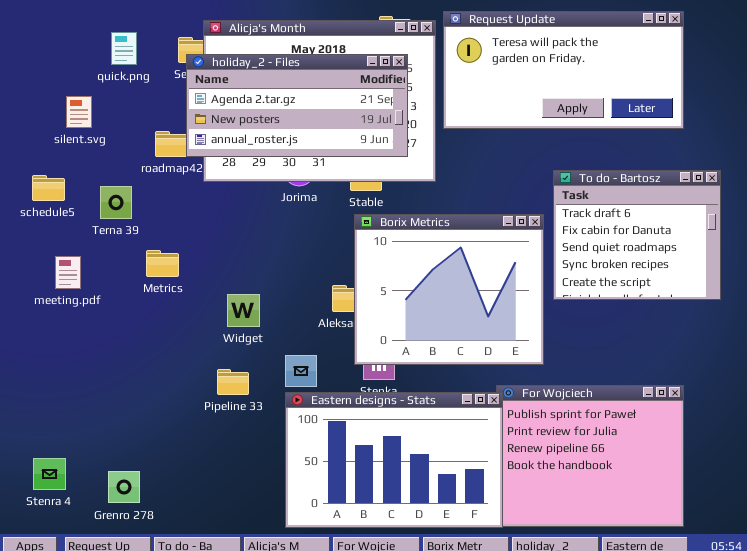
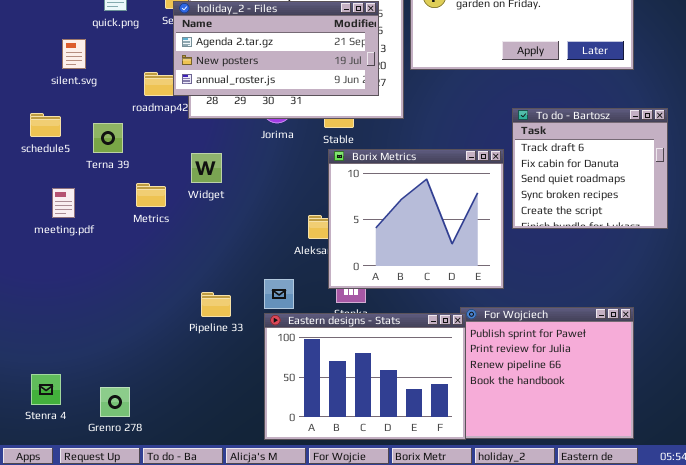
Widget: [227,294,260,327] -> [191,153,222,183], moved

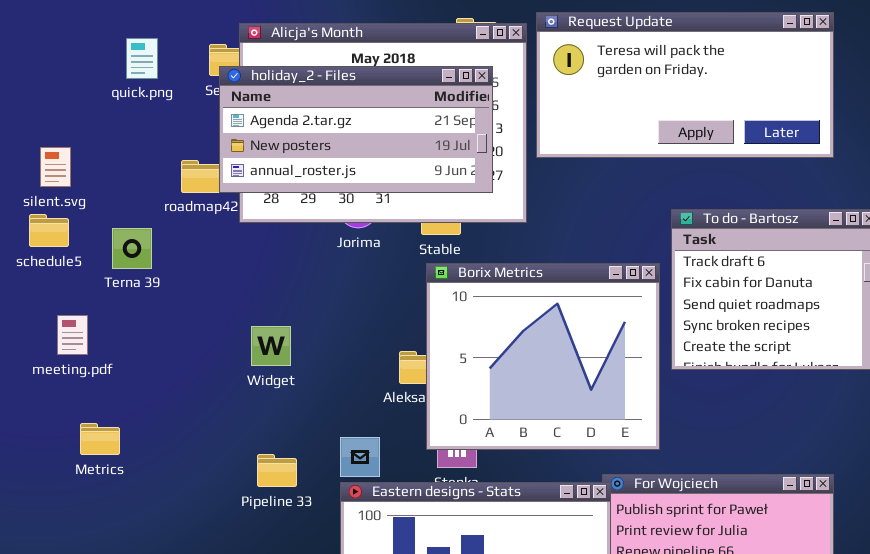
silent.svg: [62,39,86,69] -> [40,147,71,187], moved
Widget: [191,153,222,183] -> [251,326,291,366], moved
Metrics: [136,183,166,207] -> [80,423,120,455], moved

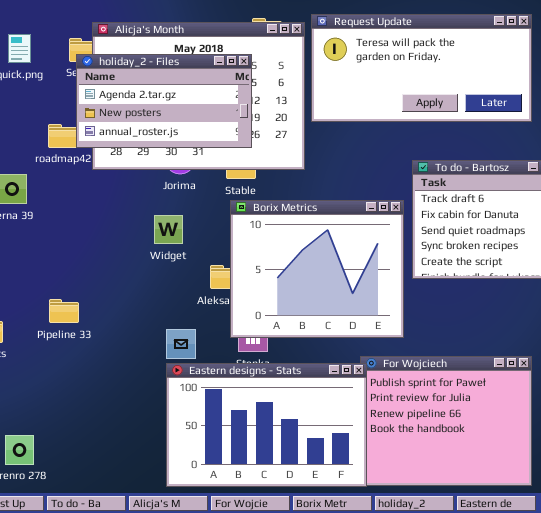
holiday_2 - Files: [219,66,493,193] -> [76,54,252,148], resized
Widget: [251,326,291,366] -> [154,215,183,244], moved
Pipeline 33: [257,454,297,487] -> [49,299,79,323], moved

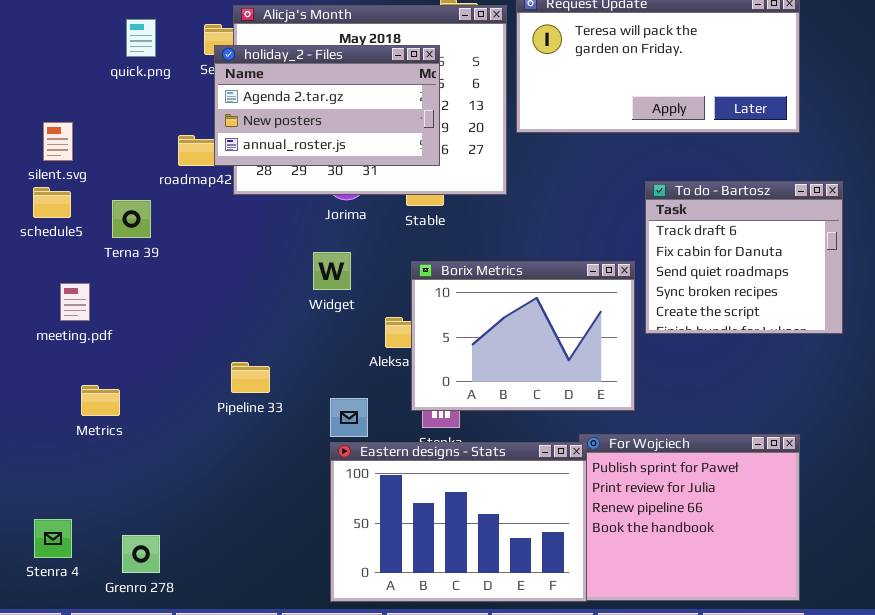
Borix Metrics: [230,200,404,338] -> [411,261,635,411], resized
Pipeline 33: [49,299,79,323] -> [231,362,270,393], moved

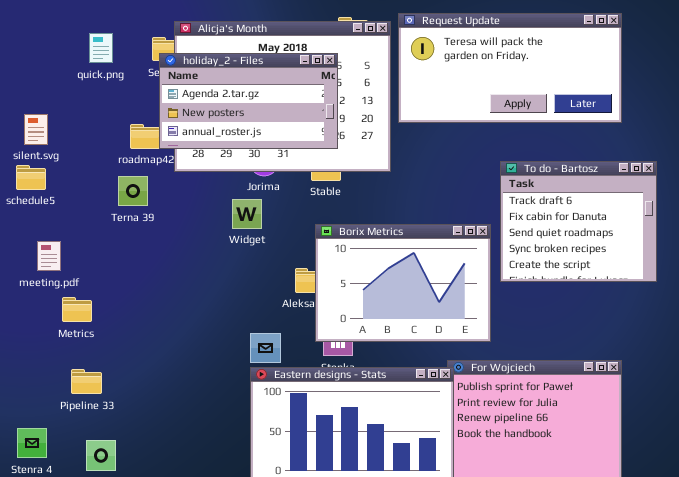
Terna 39: [112,200,151,238] -> [118,176,148,206], moved
Widget: [313,252,351,290] -> [232,199,262,229], moved
Pipeline 33: [231,362,270,393] -> [71,369,102,394], moved
Metrics: [81,385,120,416] -> [62,297,92,322], moved

